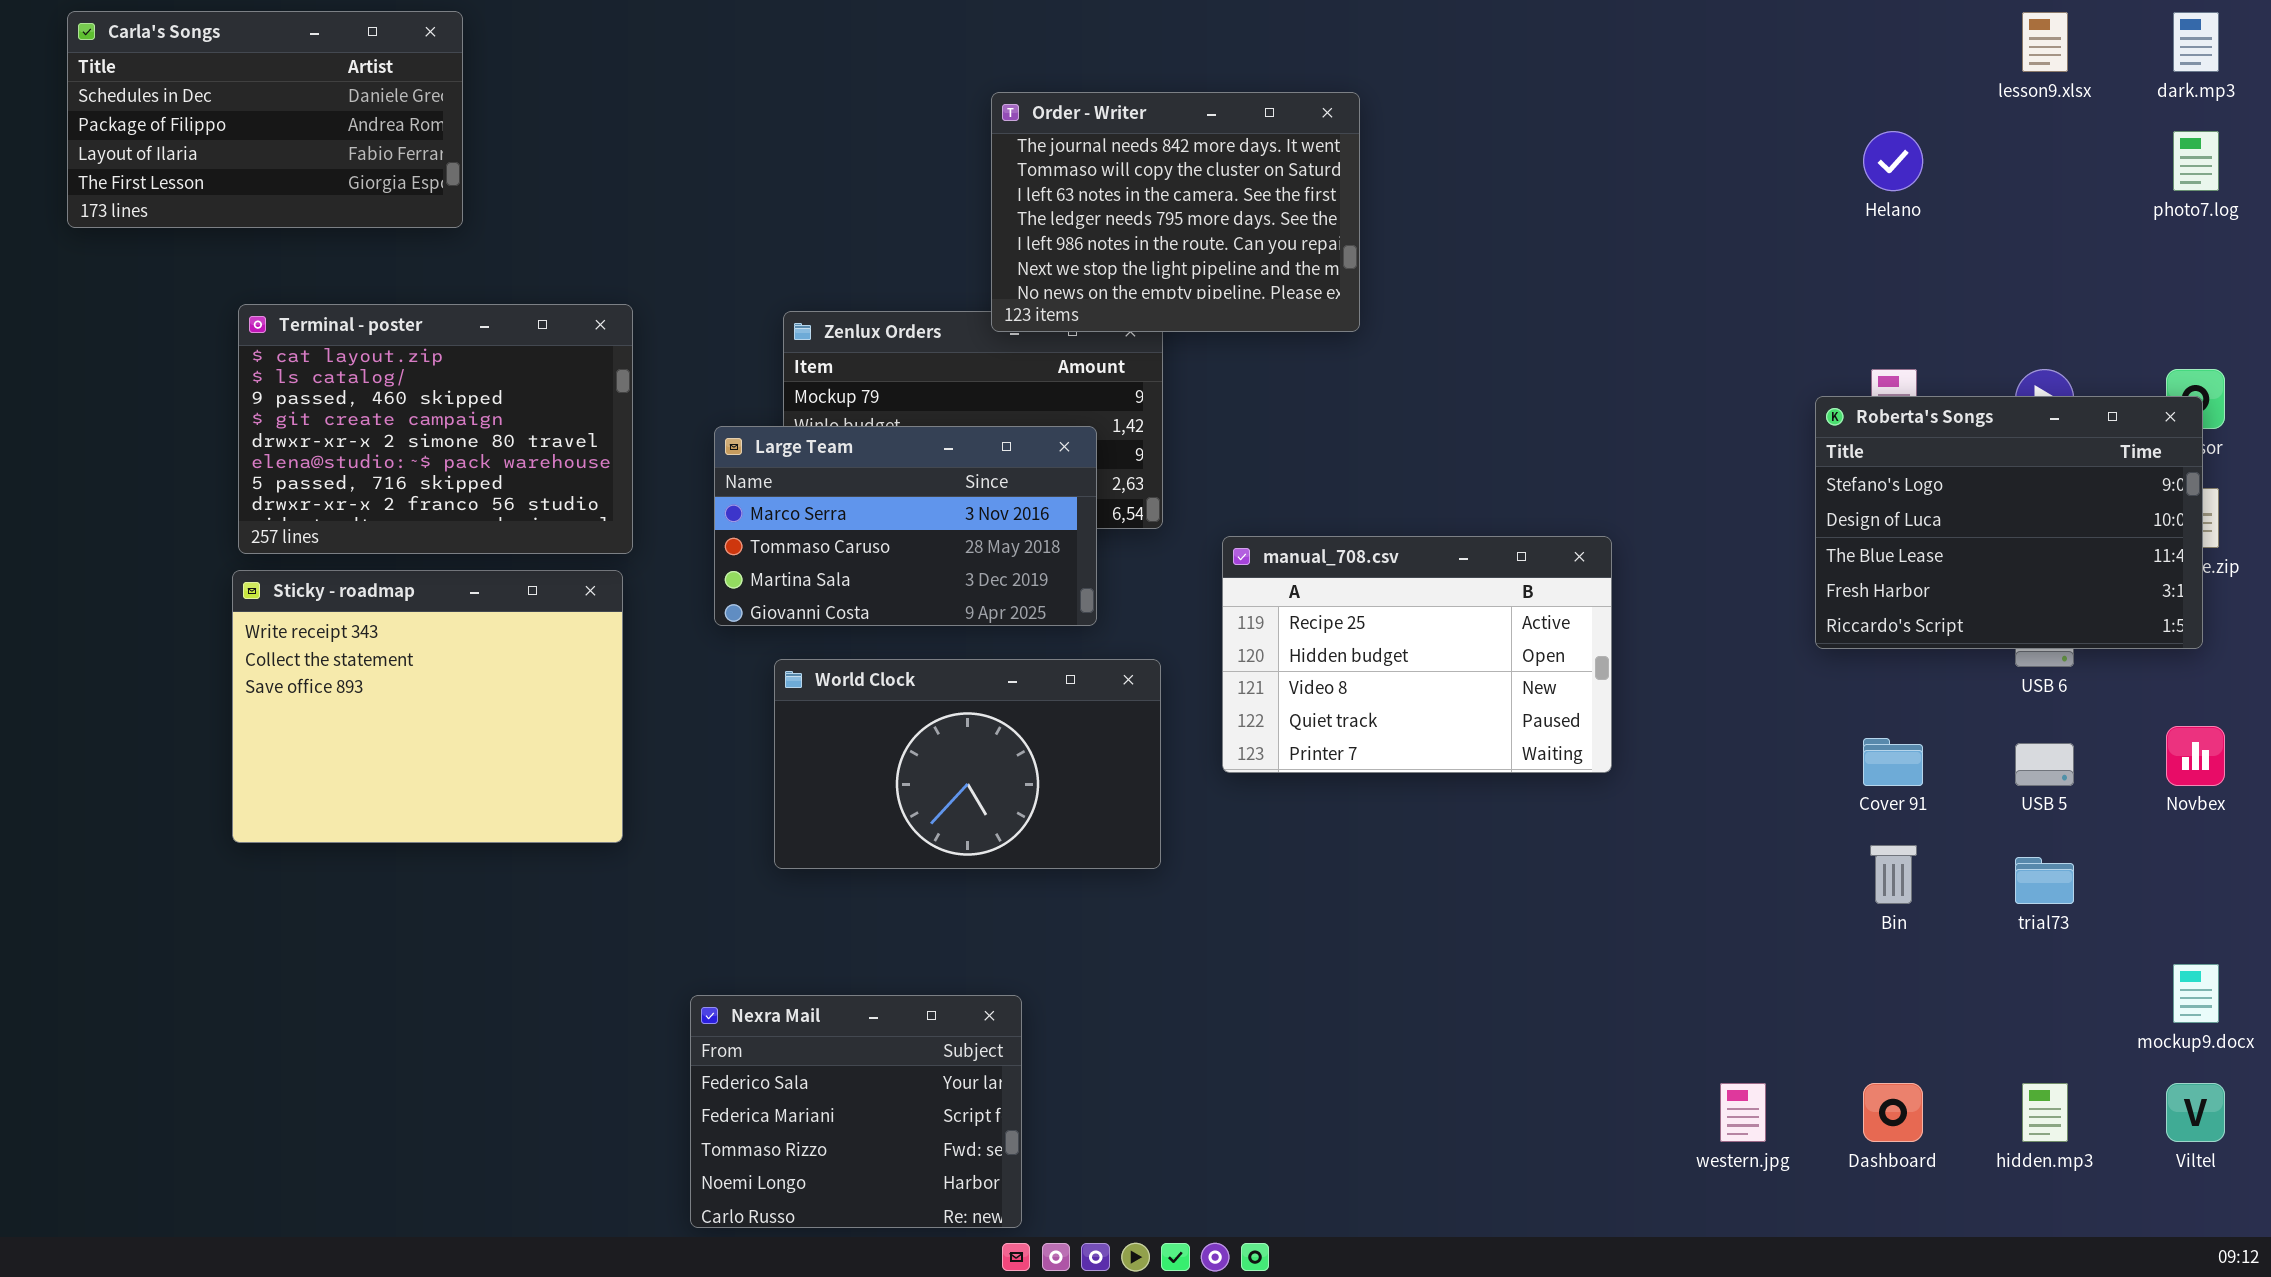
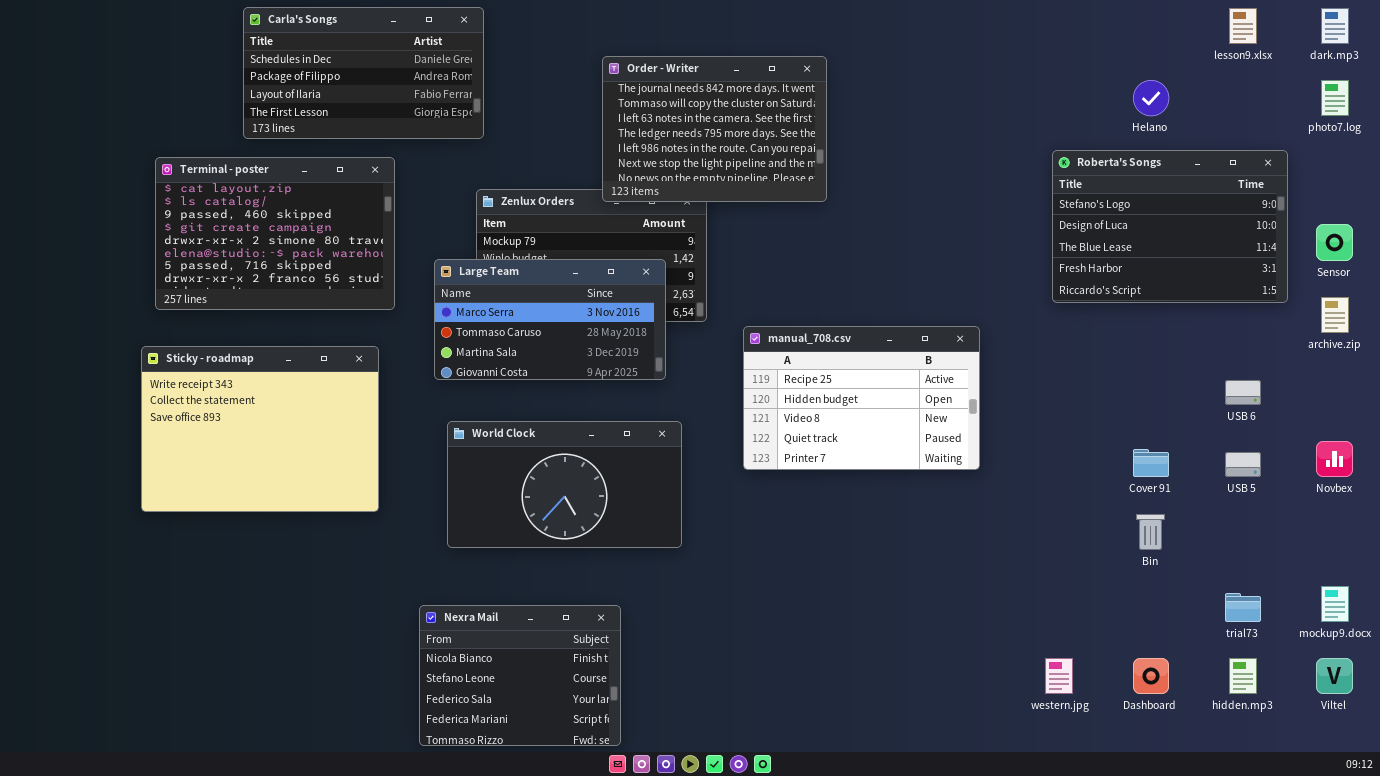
Carla's Songs: [67,11,463,228] -> [243,7,484,139], moved
Terminal - poster: [238,304,633,554] -> [155,157,395,310], moved
Roberta's Songs: [1815,396,2203,649] -> [1052,150,1288,303], moved
World Clock: [774,659,1161,869] -> [447,421,682,548], moved
trial73: [2015,857,2074,904] -> [1225,593,1261,622], moved
Nexra Mail: [690,995,1022,1228] -> [419,605,621,746], scrolled up 2 rows

